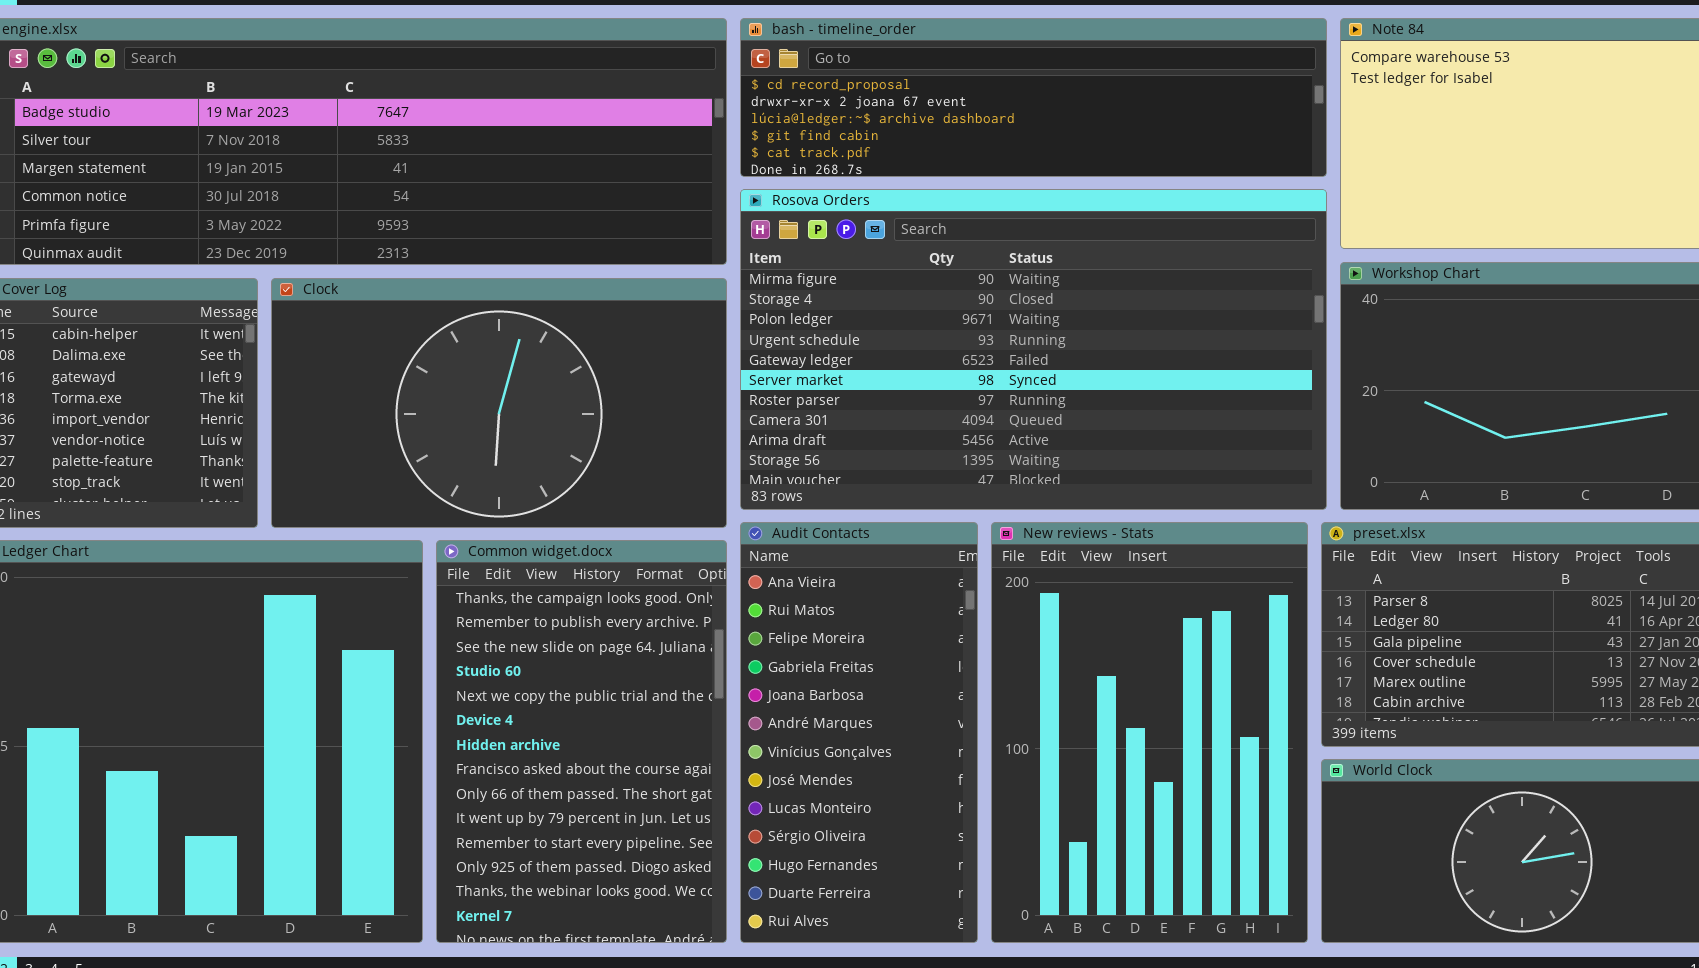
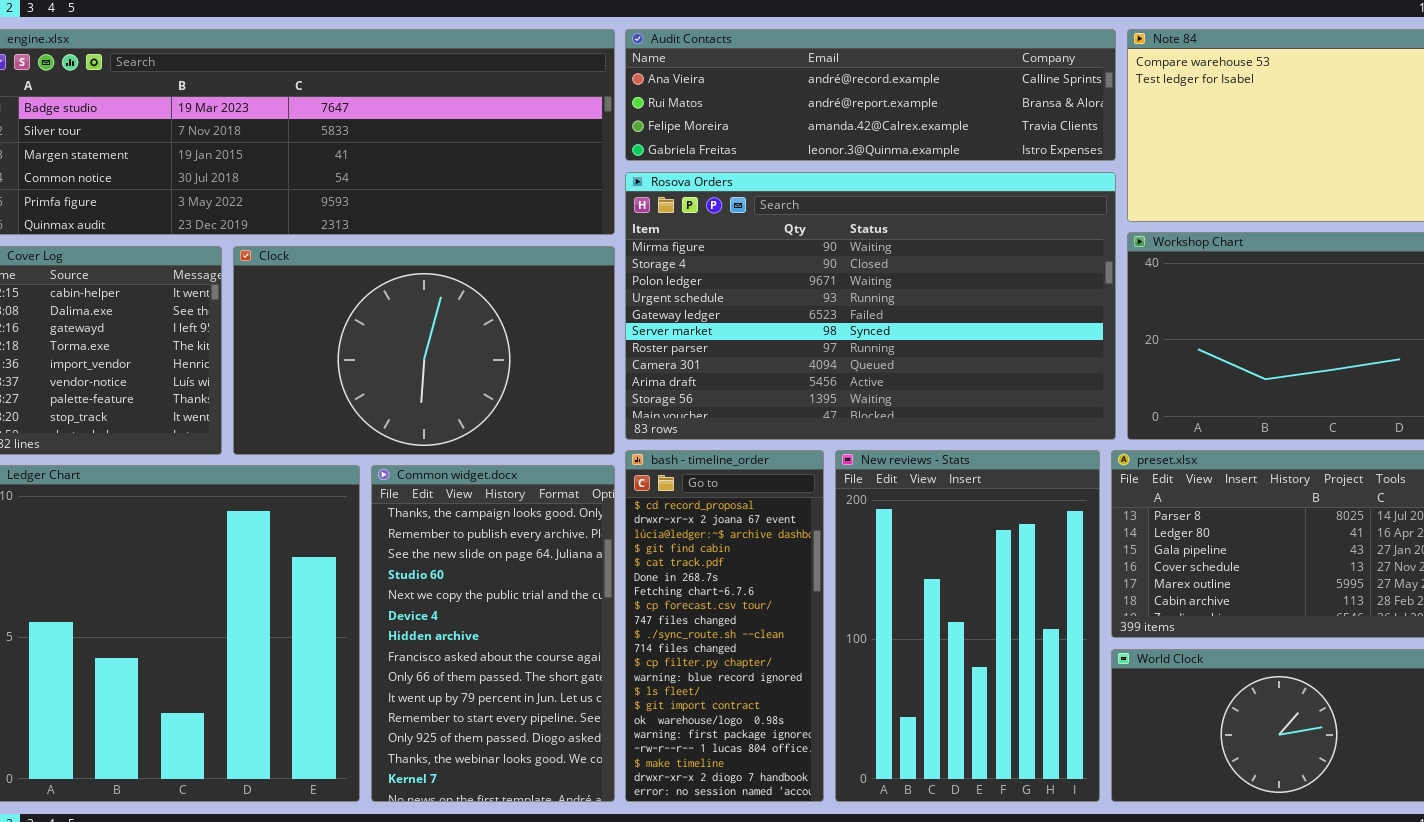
bash - timeline_order: [740,18,1327,177] -> [625,450,824,802], moved, resized
Audit Contacts: [740,522,978,943] -> [625,29,1116,161], moved, resized

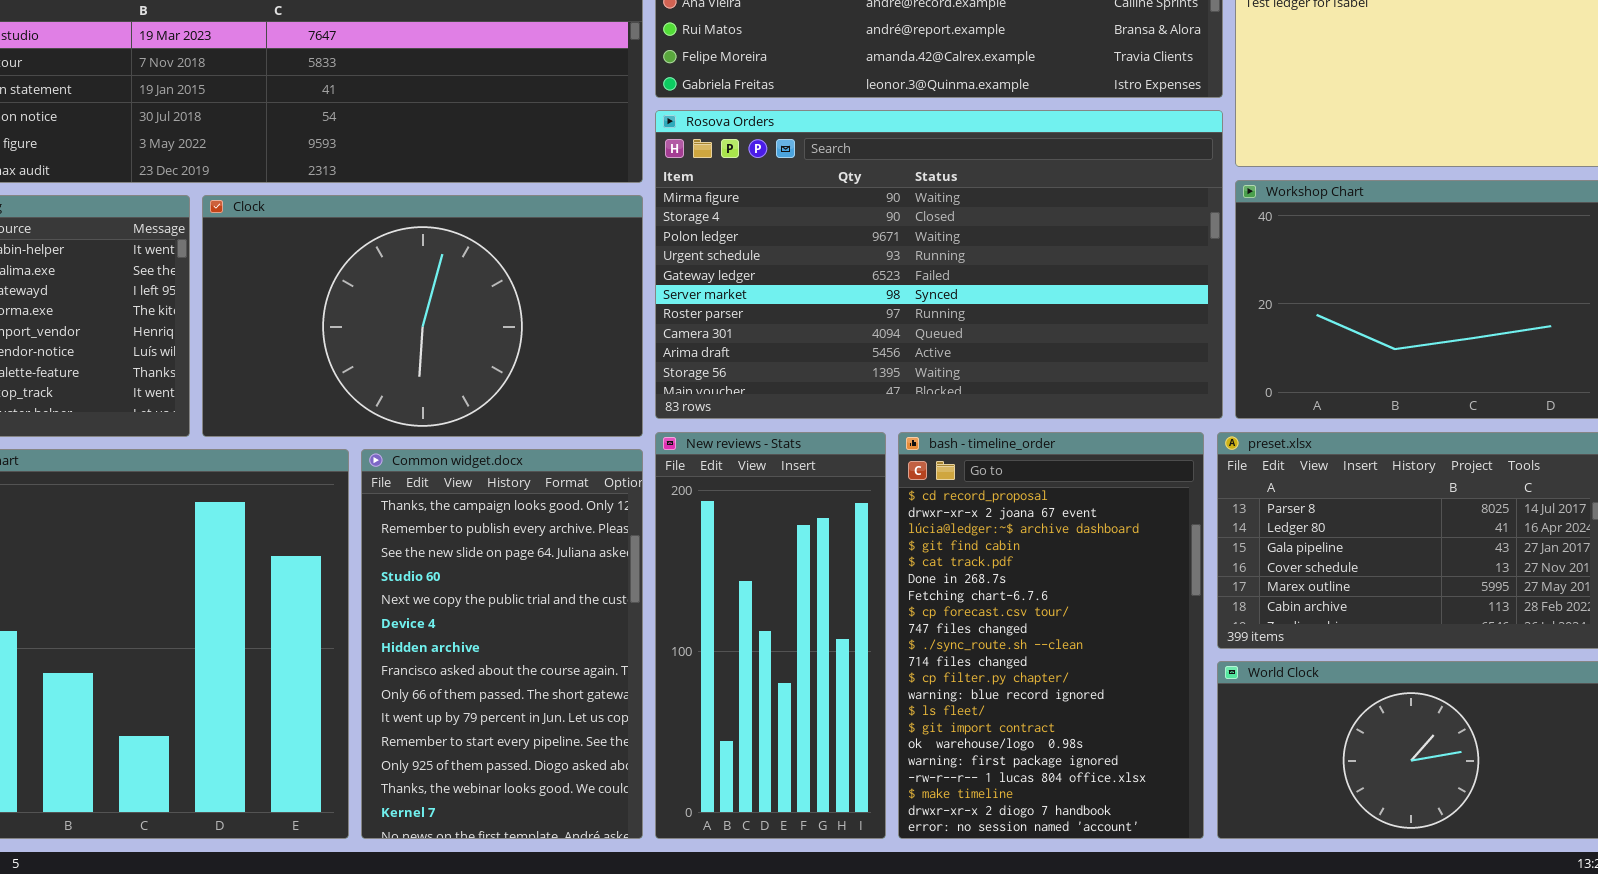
bash - timeline_order: [625,450,824,802] -> [898,432,1204,839], moved, resized
New reviews - Stats: [835,450,1100,802] -> [655,432,886,839], moved, resized

